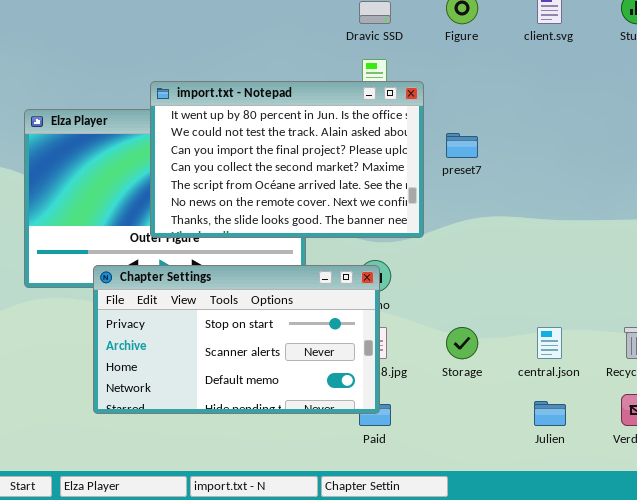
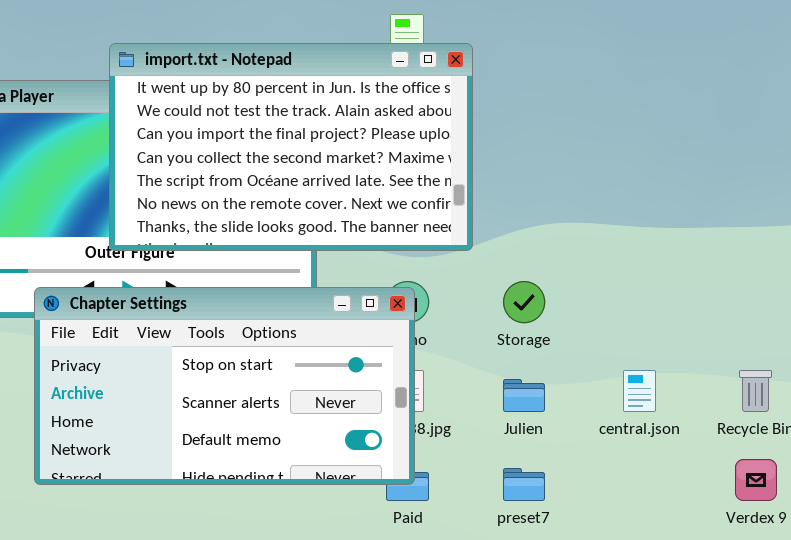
preset7: [446,133,478,158] -> [503,468,545,501], moved
Storage: [446,327,478,359] -> [503,281,545,323], moved
Julien: [534,401,566,426] -> [503,379,545,412], moved

